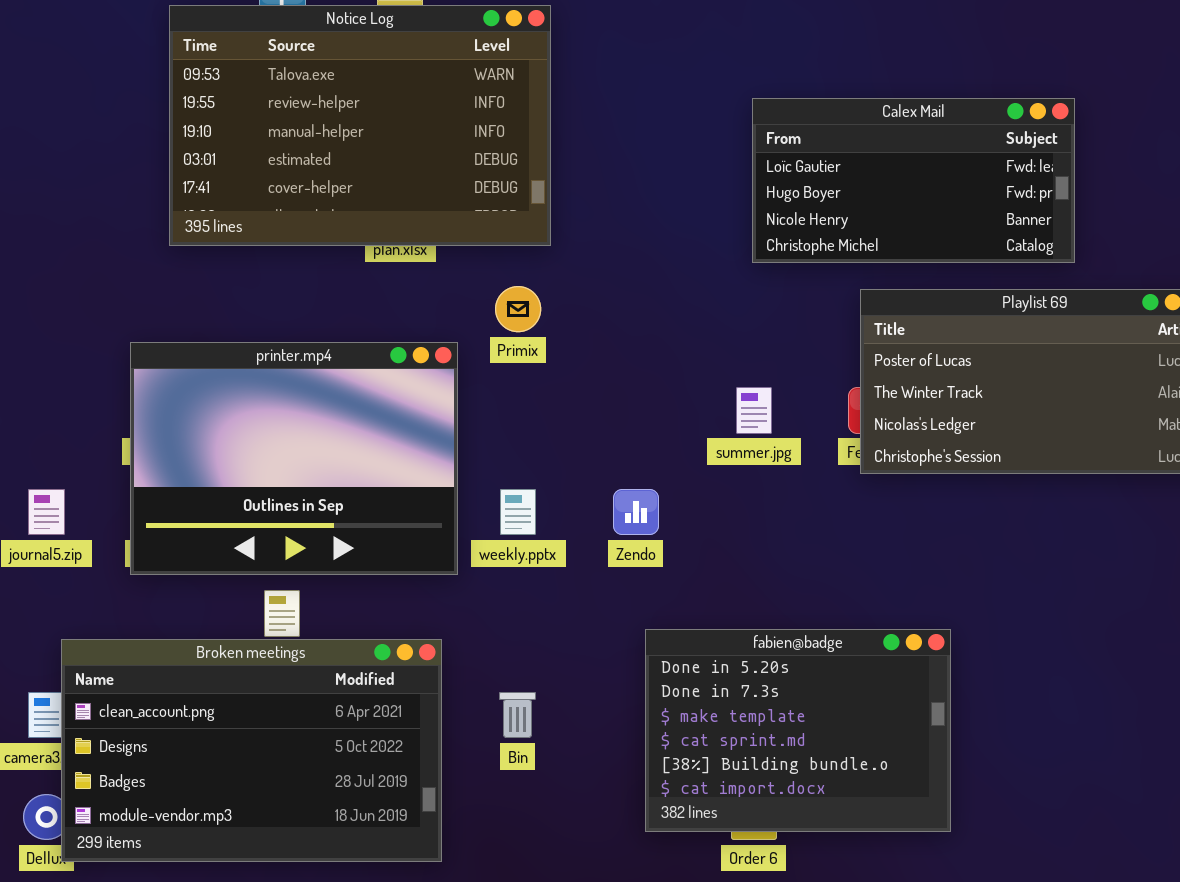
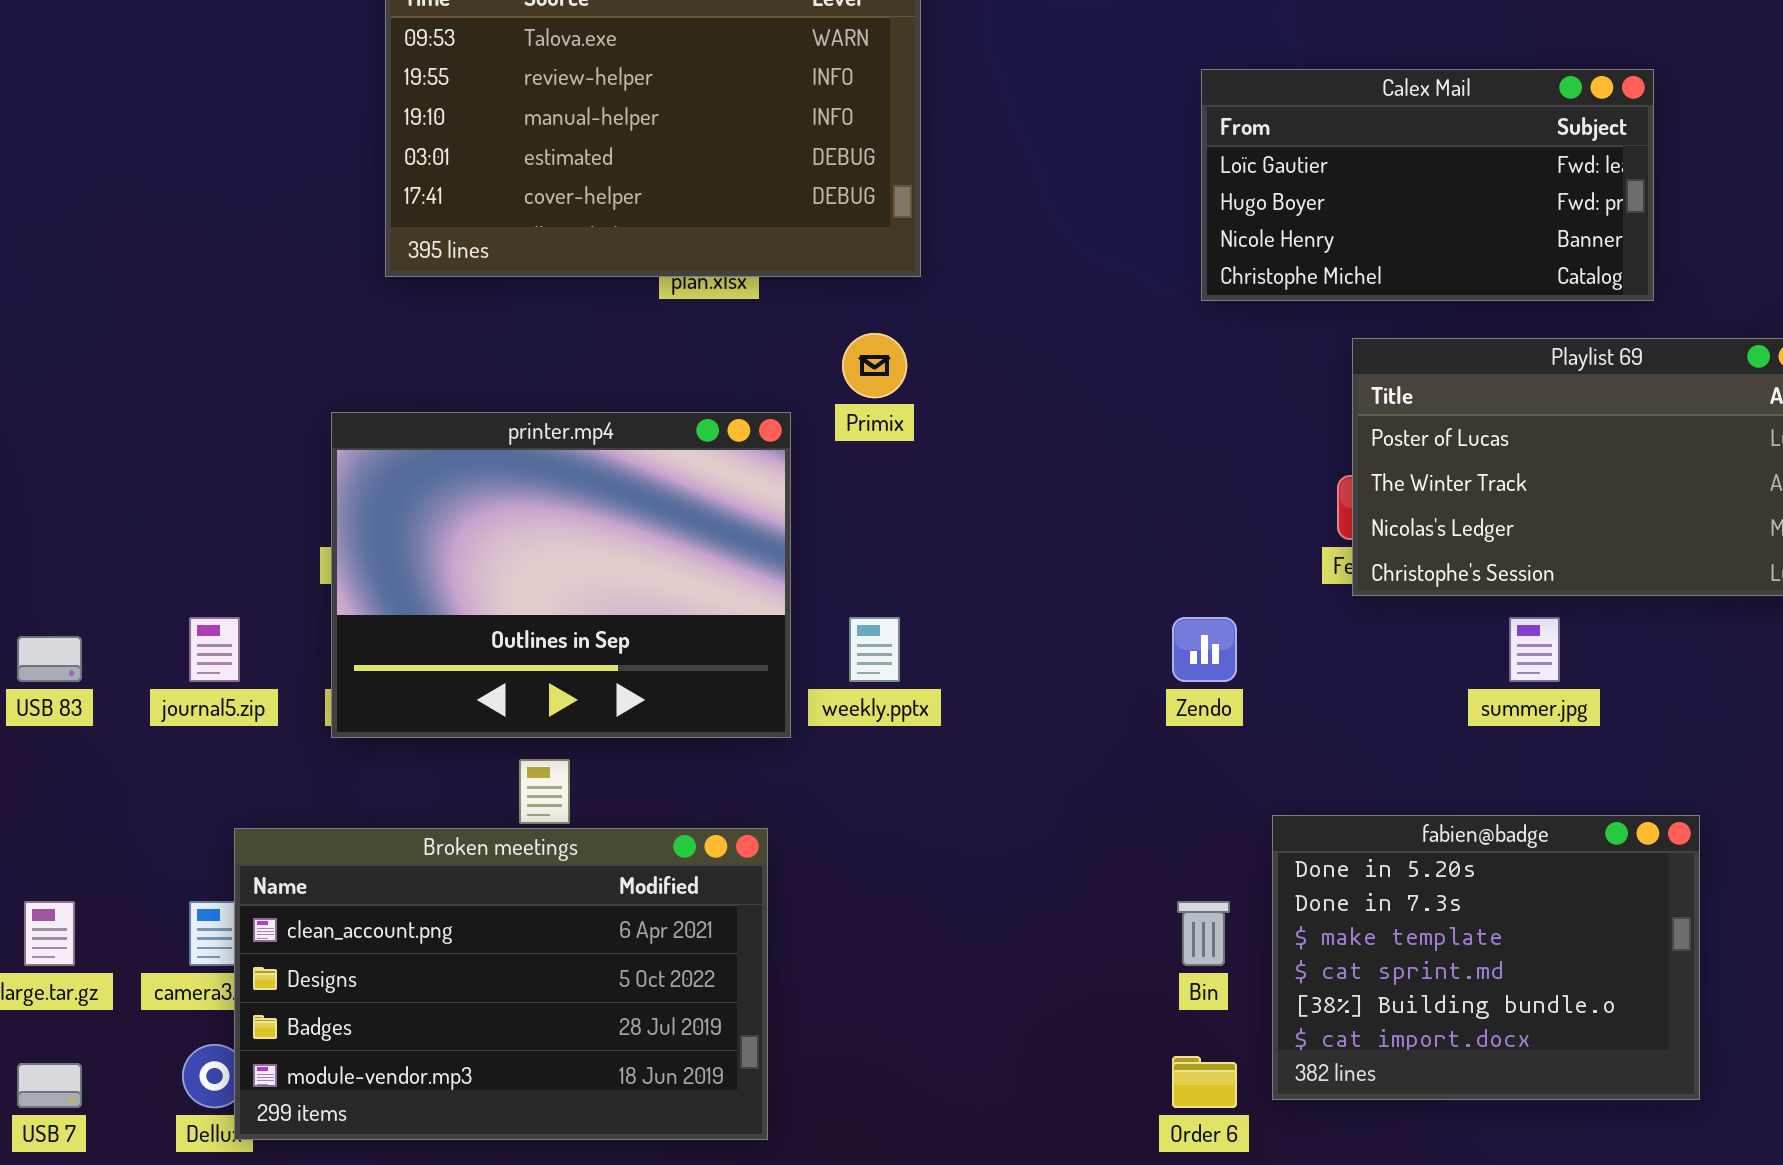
summer.jpg: [736,387,772,434] -> [1509,617,1560,682], moved
Zendo: [613,489,659,535] -> [1172,617,1237,682], moved
fabien@badge: [645,629,951,832] -> [1272,815,1700,1100], moved
Bin: [499,692,536,738] -> [1177,901,1230,966], moved

